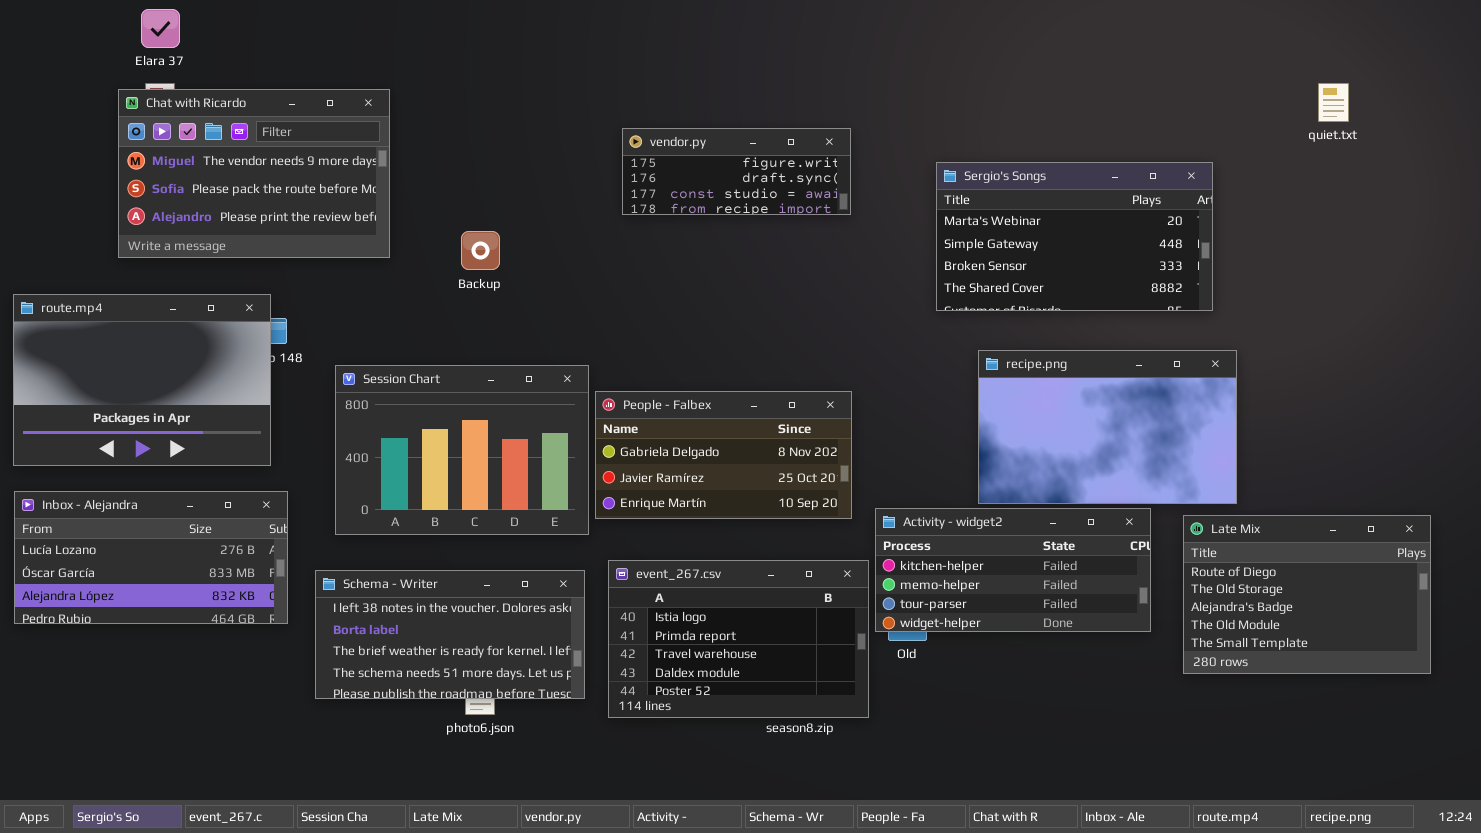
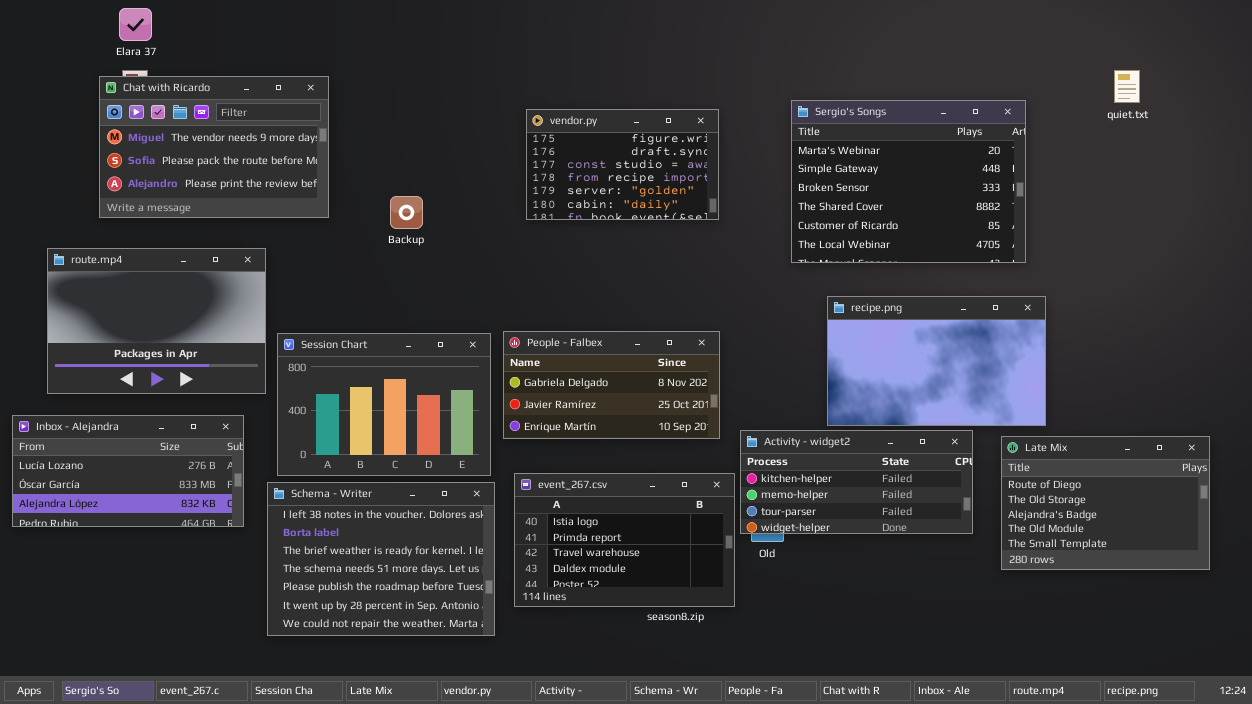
vendor.py: [622,128,851,215] -> [526,109,719,220], resized
Sergio's Songs: [936,162,1213,311] -> [791,100,1026,263], resized
route.mp4: [13,294,271,466] -> [47,248,266,394], moved
Session Chart: [335,365,589,535] -> [277,333,491,476], moved
Schema - Writer: [315,570,585,699] -> [267,482,495,636], resized

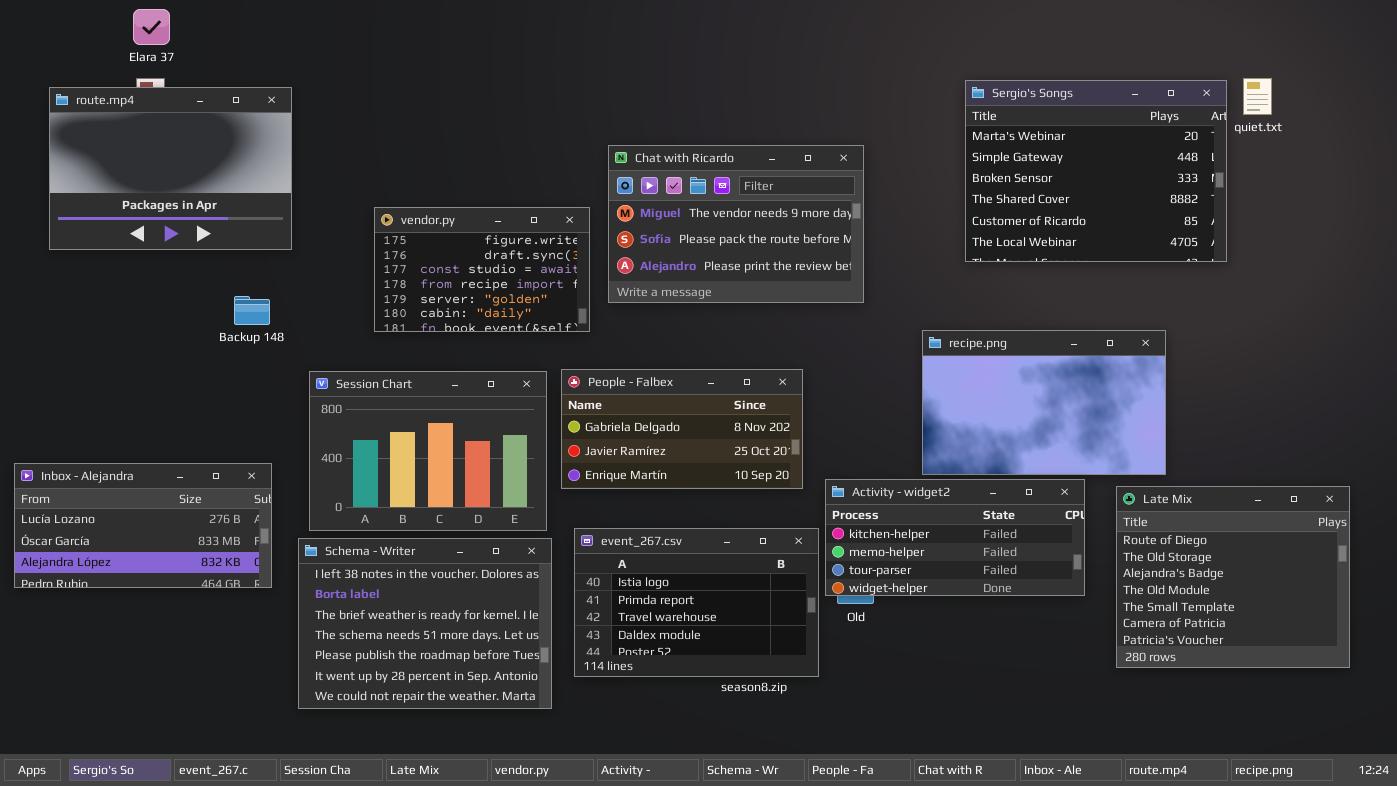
Chat with Ricardo: [99,76,329,218] -> [608,145,864,303], moved
Sergio's Songs: [791,100,1026,263] -> [965,80,1227,262], moved
vendor.py: [526,109,719,220] -> [374,207,590,332], moved
route.mp4: [47,248,266,394] -> [49,87,292,250], moved
Late Mix: [1001,436,1210,570] -> [1116,486,1350,668], resized

